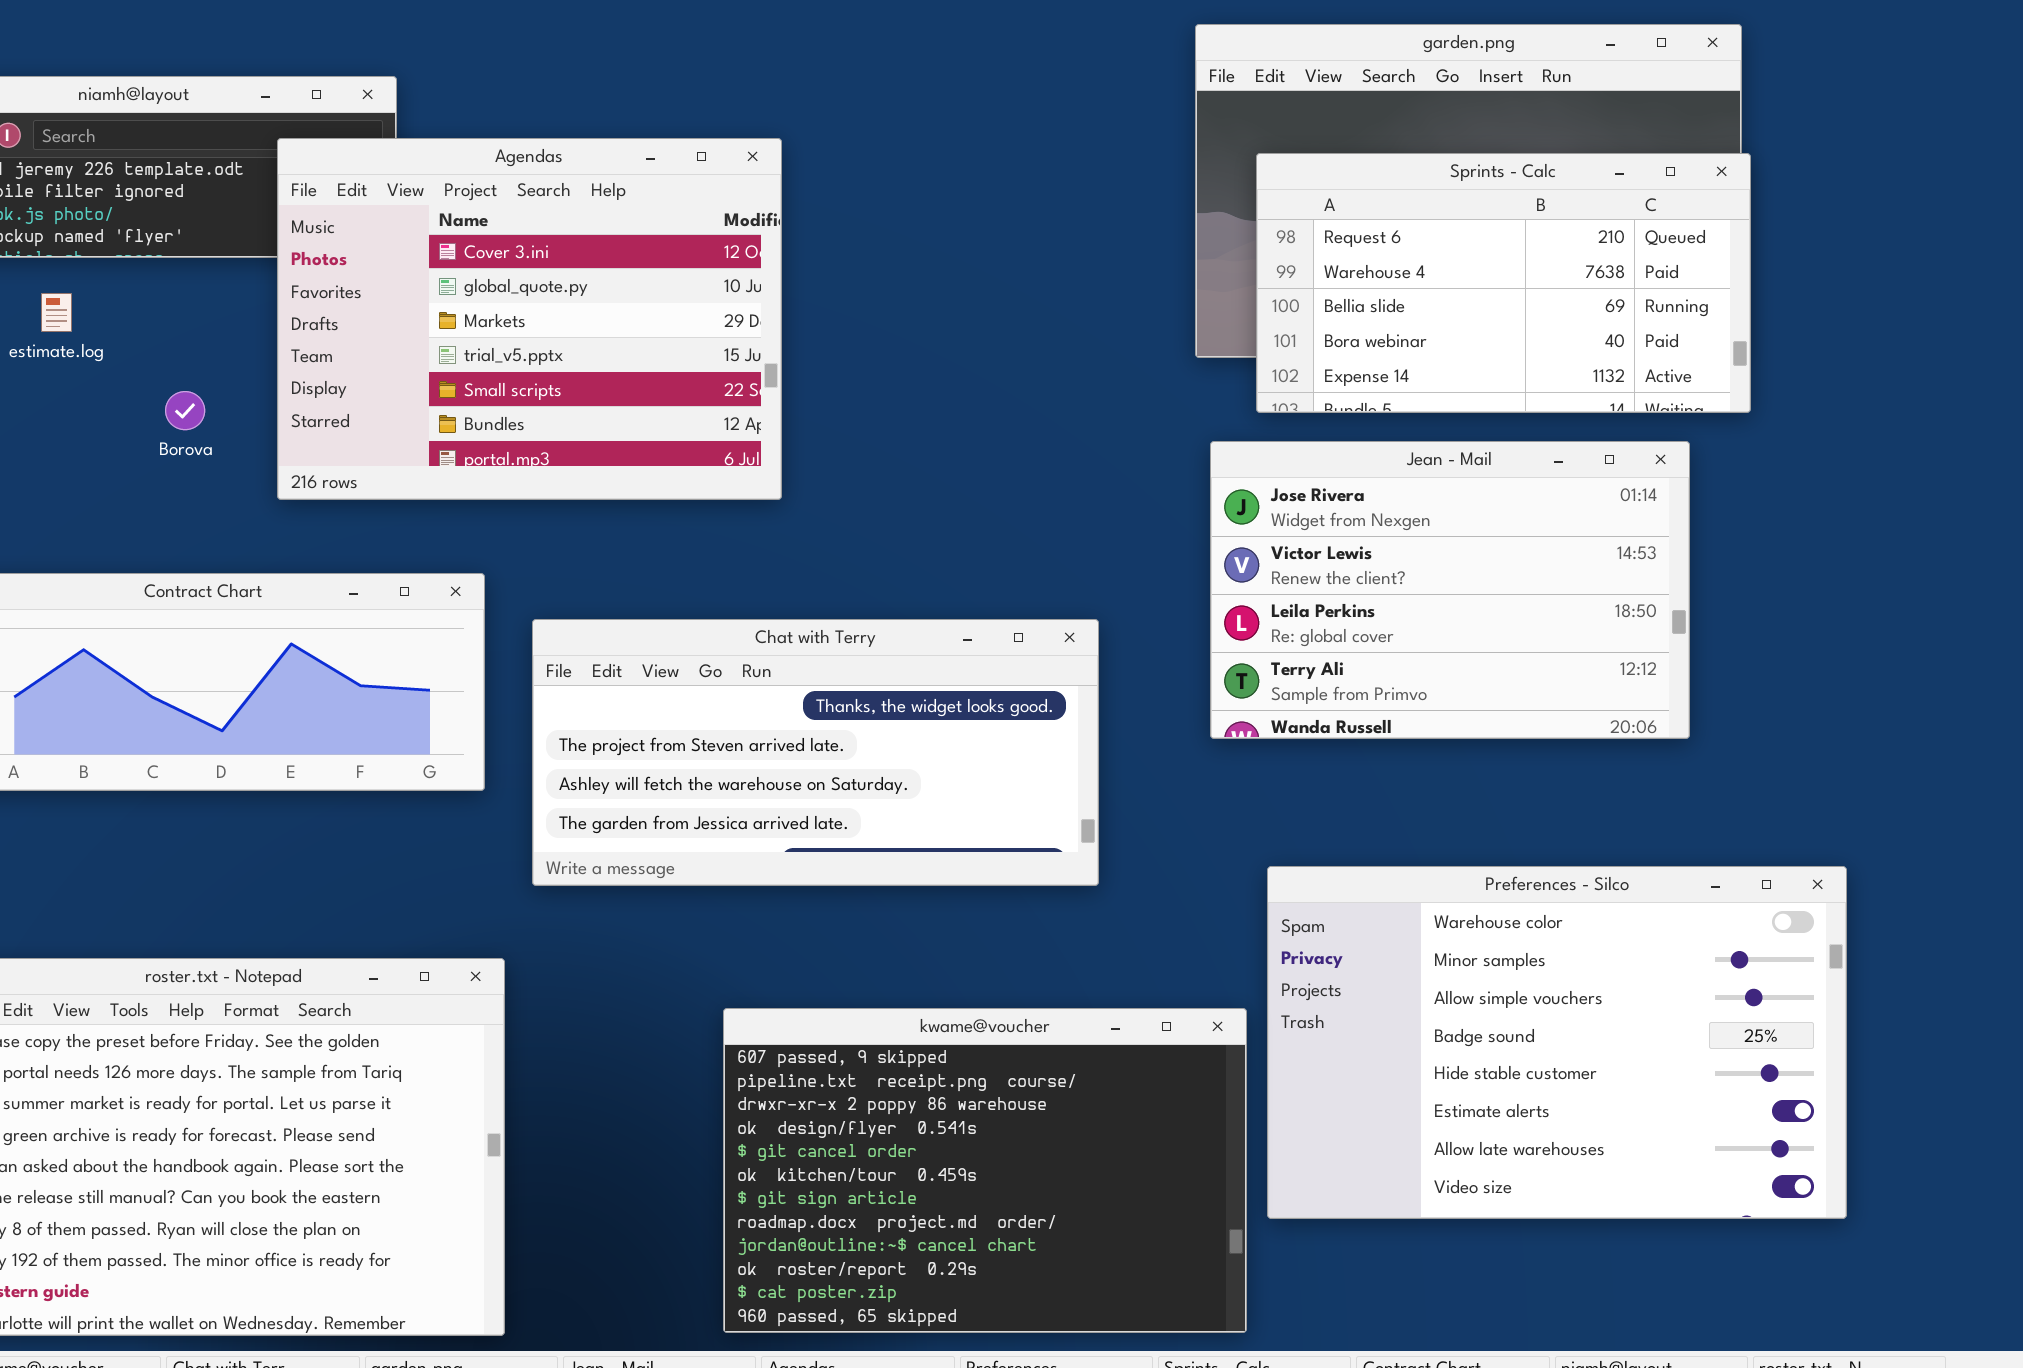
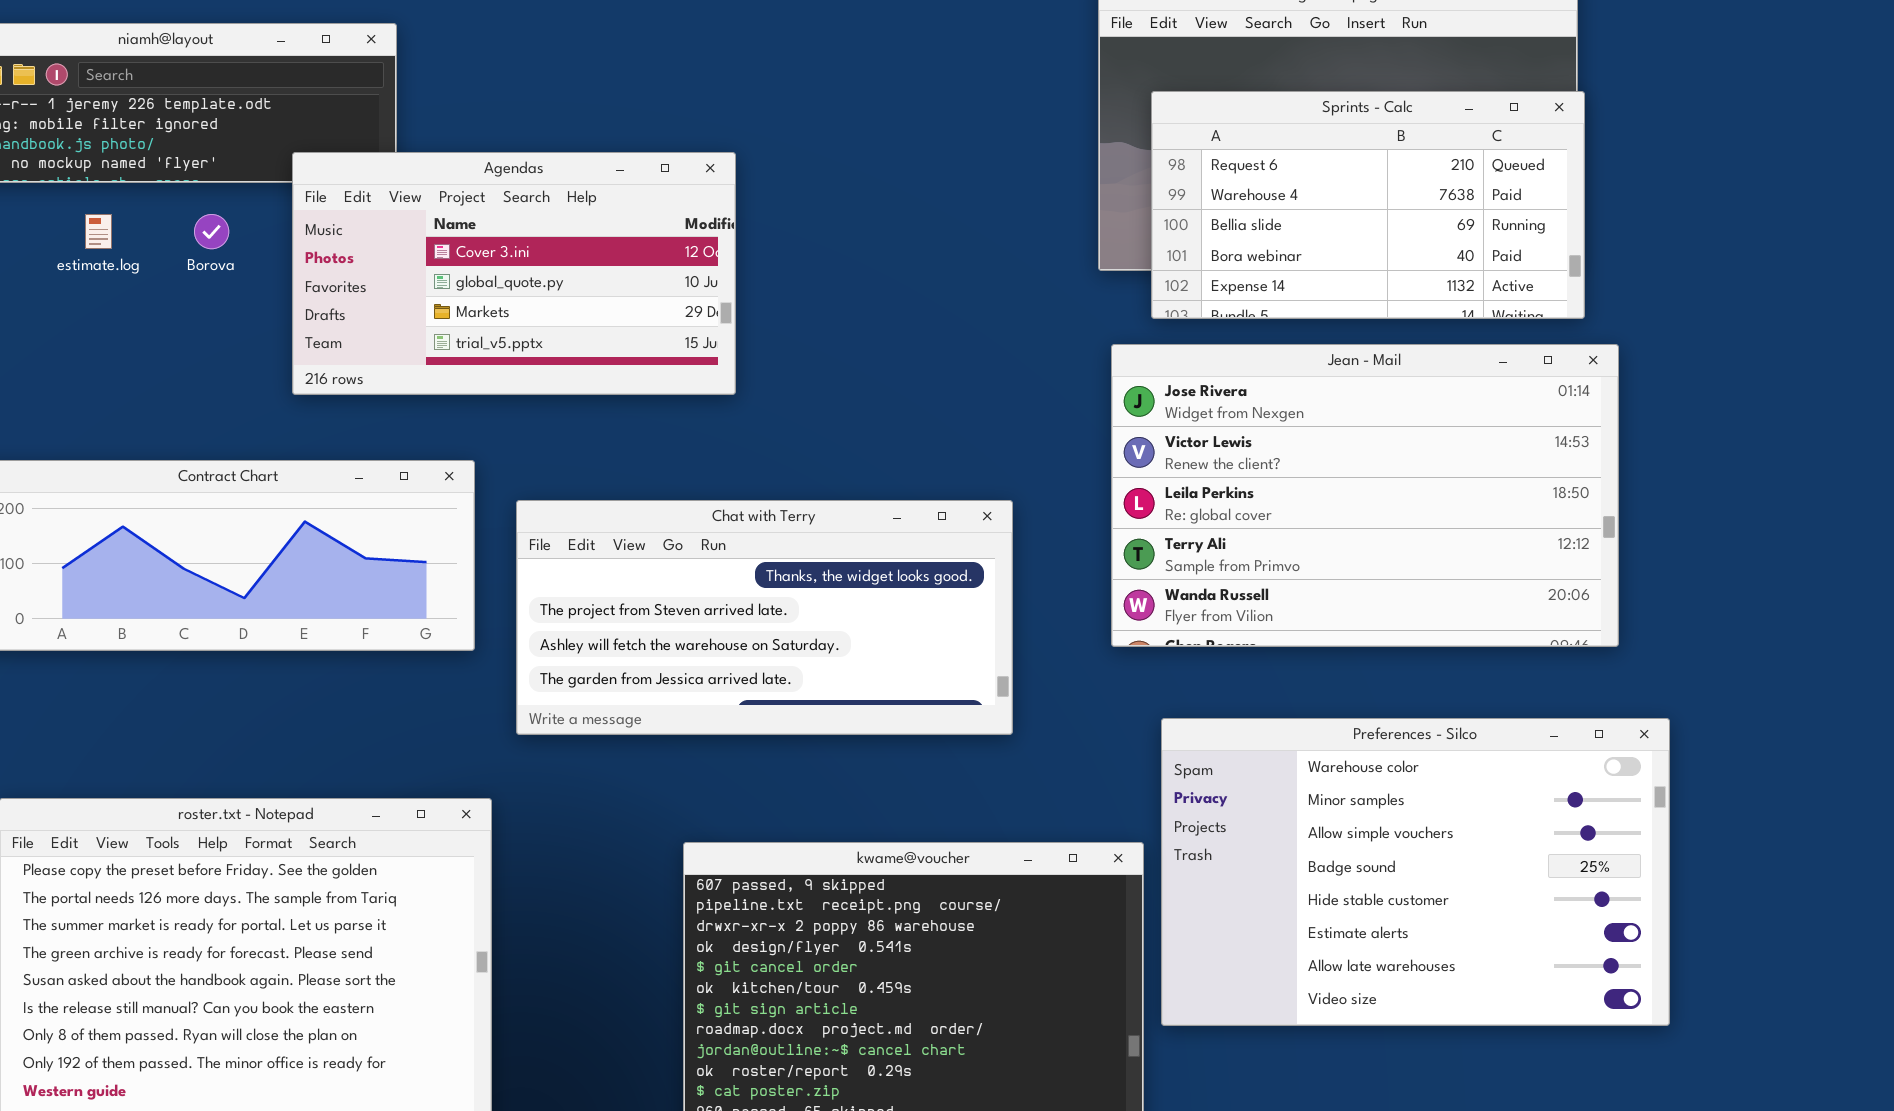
Agendas: [277,138,782,500] -> [292,152,736,395], resized
Borova: [165,391,205,430] -> [194,214,229,249], moved
Jean - Mail: [1210,441,1690,739] -> [1111,344,1619,647], resized

